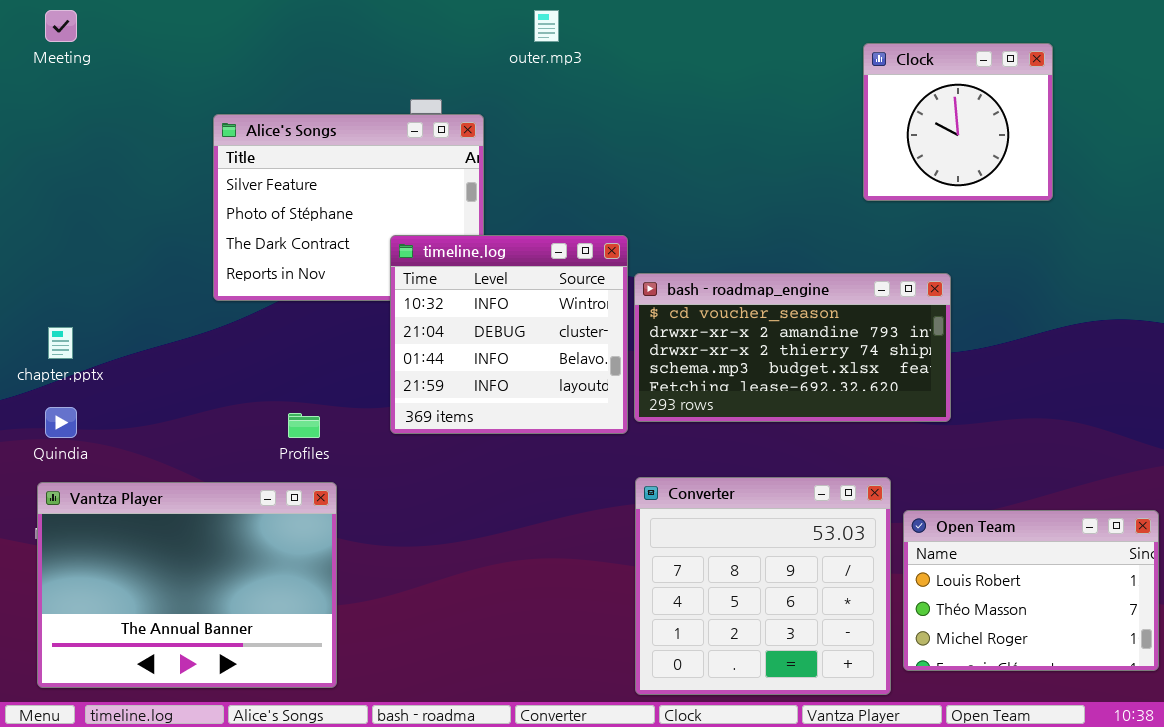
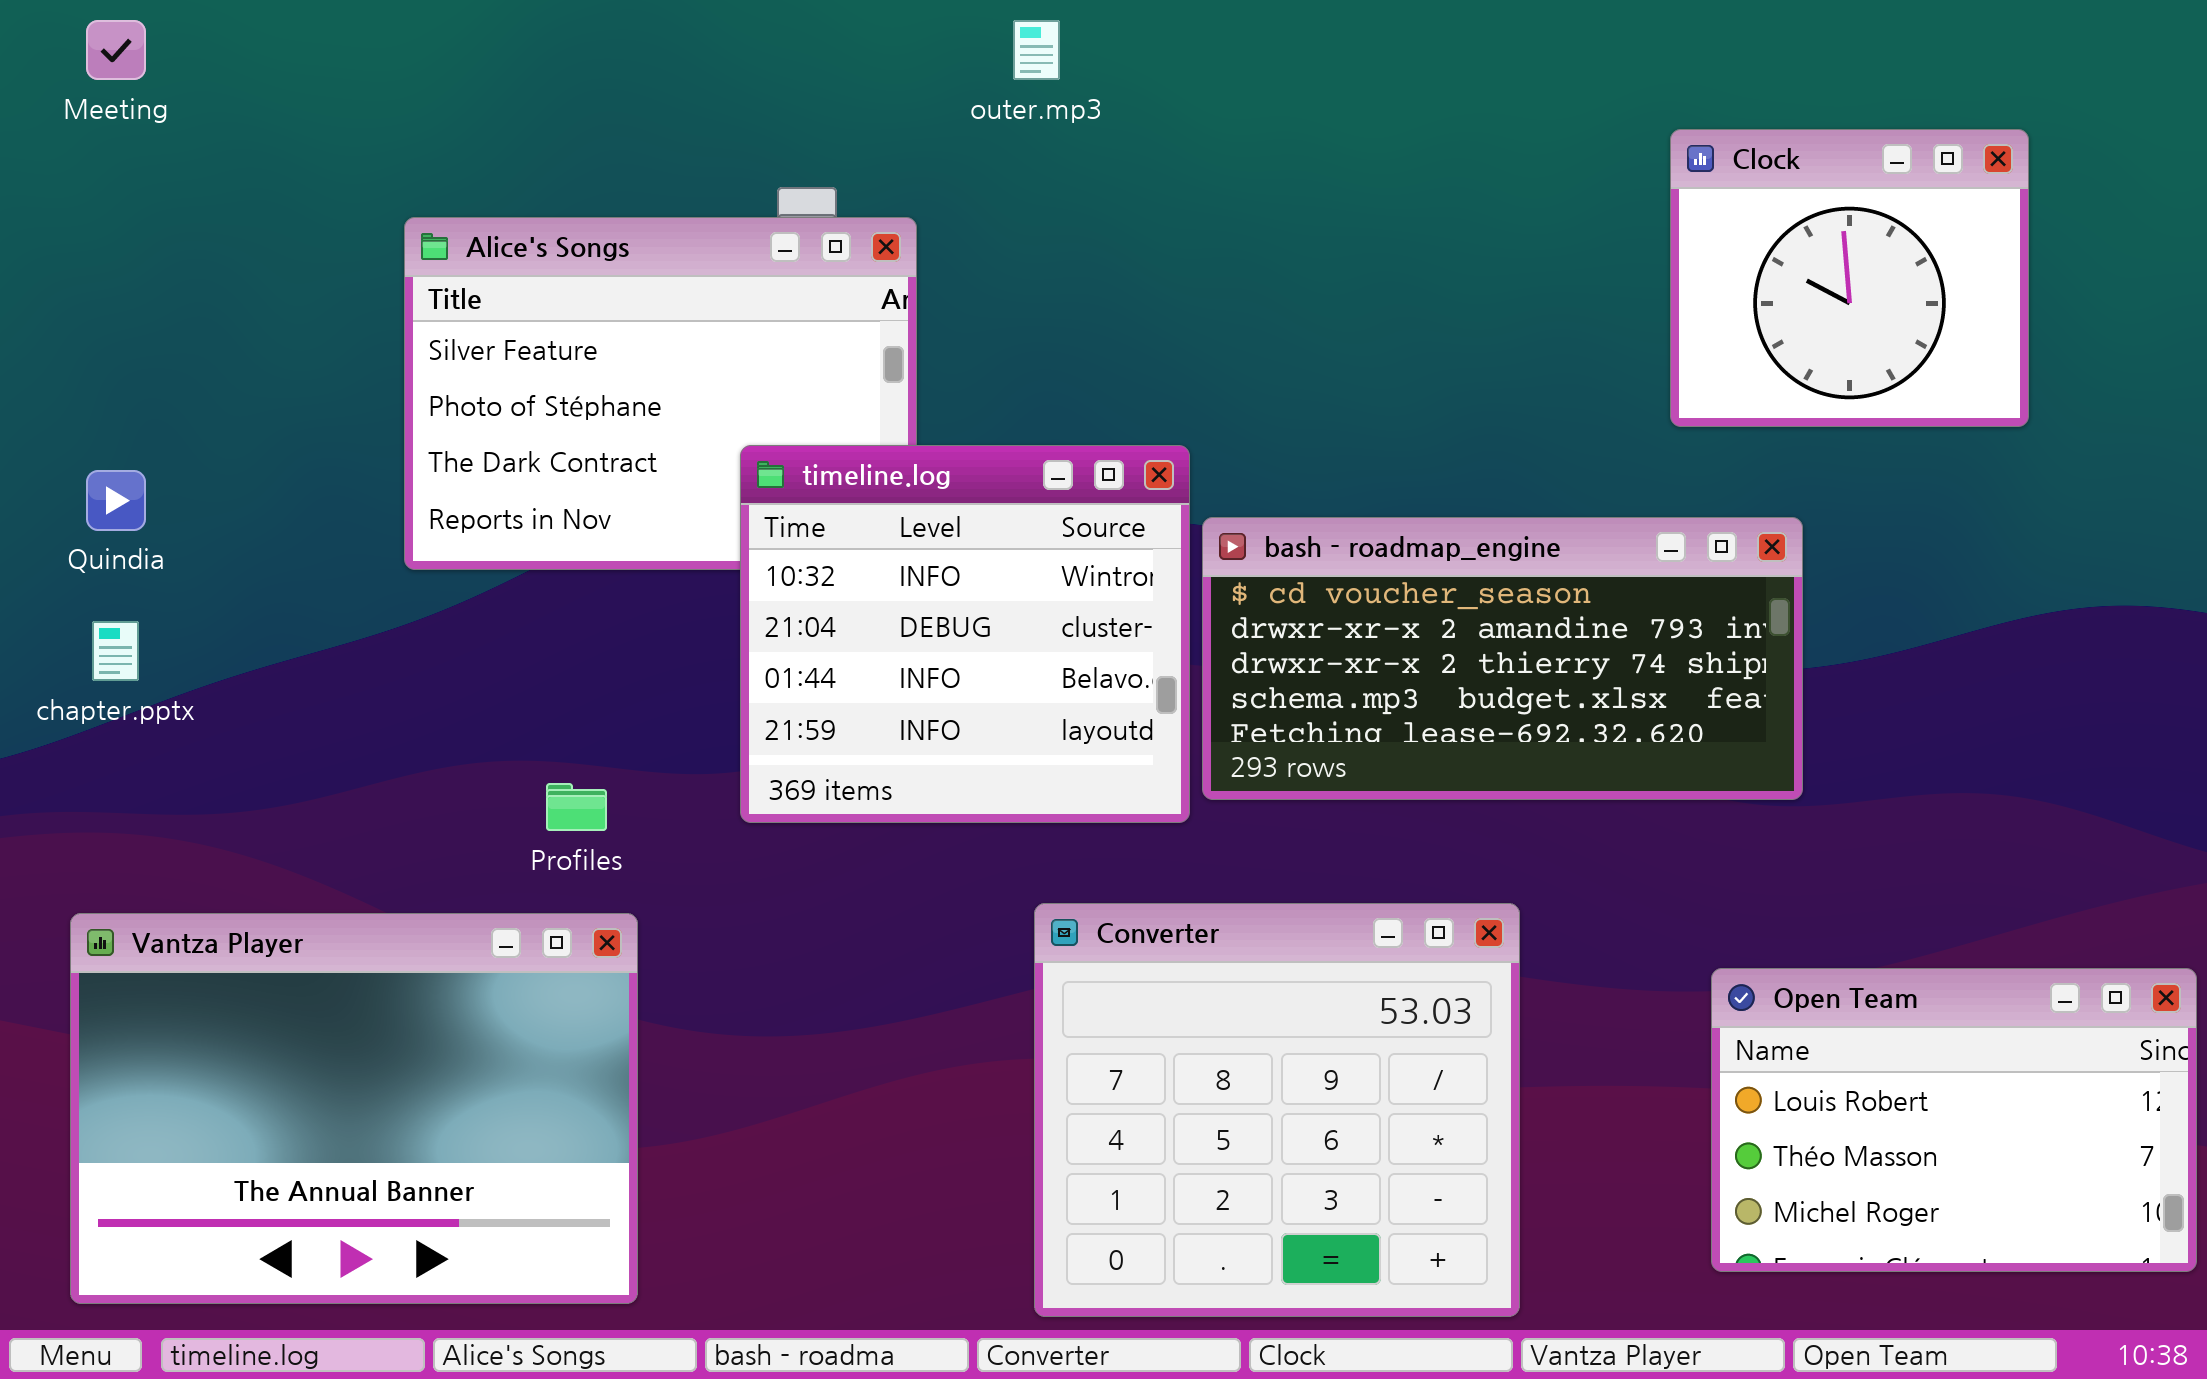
Clock: [863,43,1053,201] -> [1670,129,2029,427], moved
Quindia: [45,407,77,438] -> [86,470,146,531], moved
Converter: [635,477,891,695] -> [1034,903,1520,1317], moved

